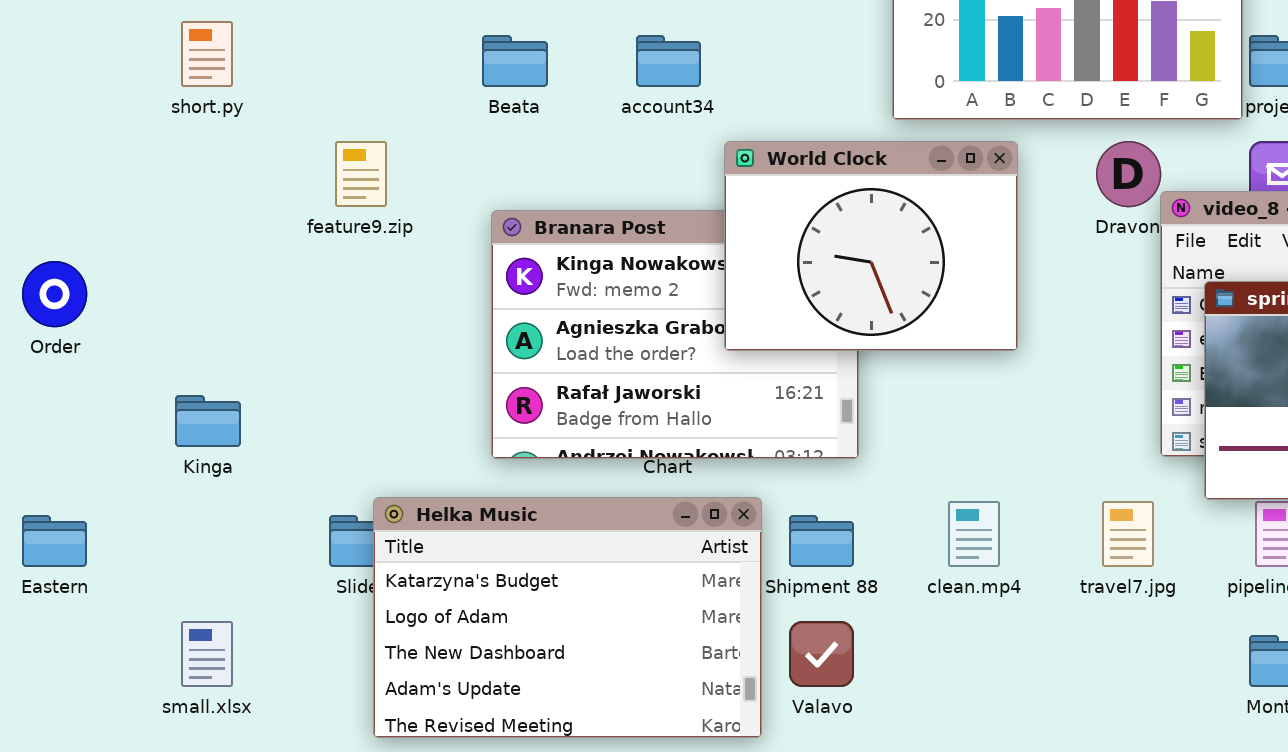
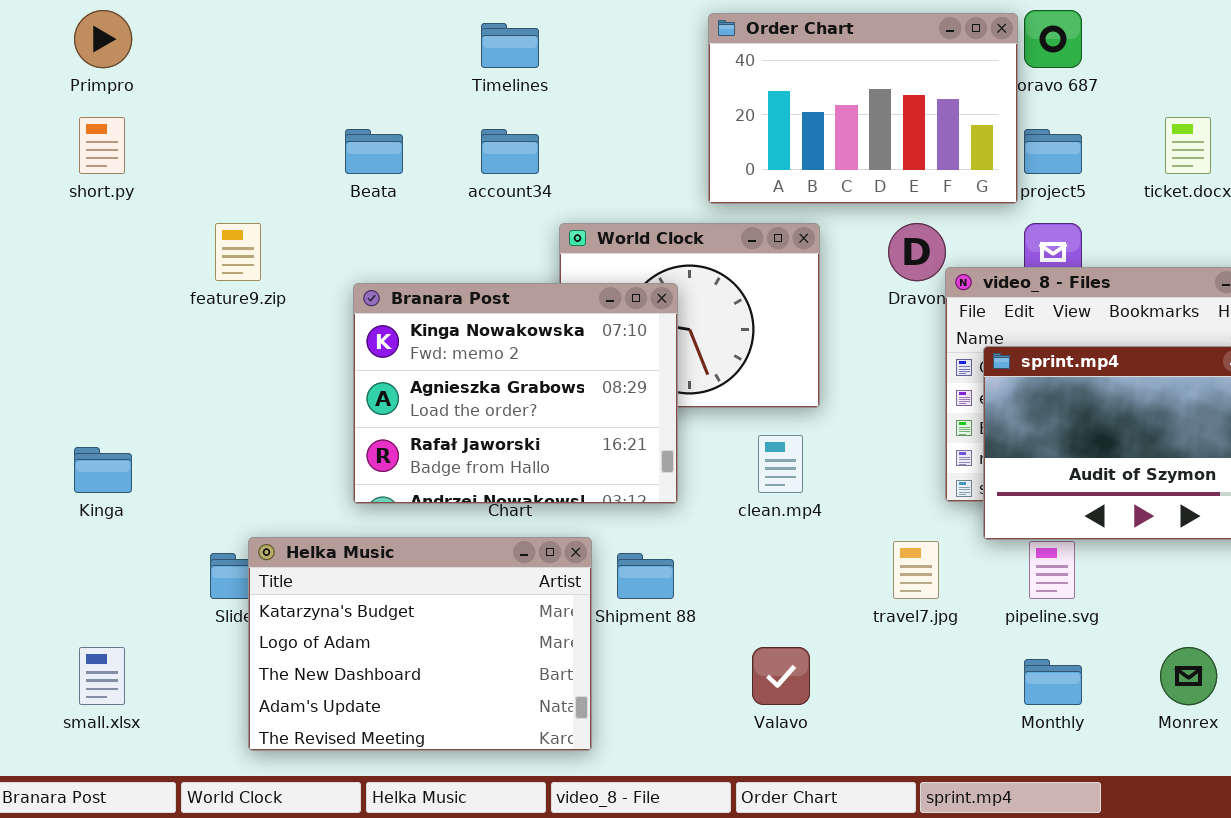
Branara Post: [491,210,859,459] -> [353,283,678,504], raised
clean.mp4: [948,501,1000,567] -> [758,435,803,493], moved
Valavo: [789,621,854,687] -> [752,647,810,705], moved

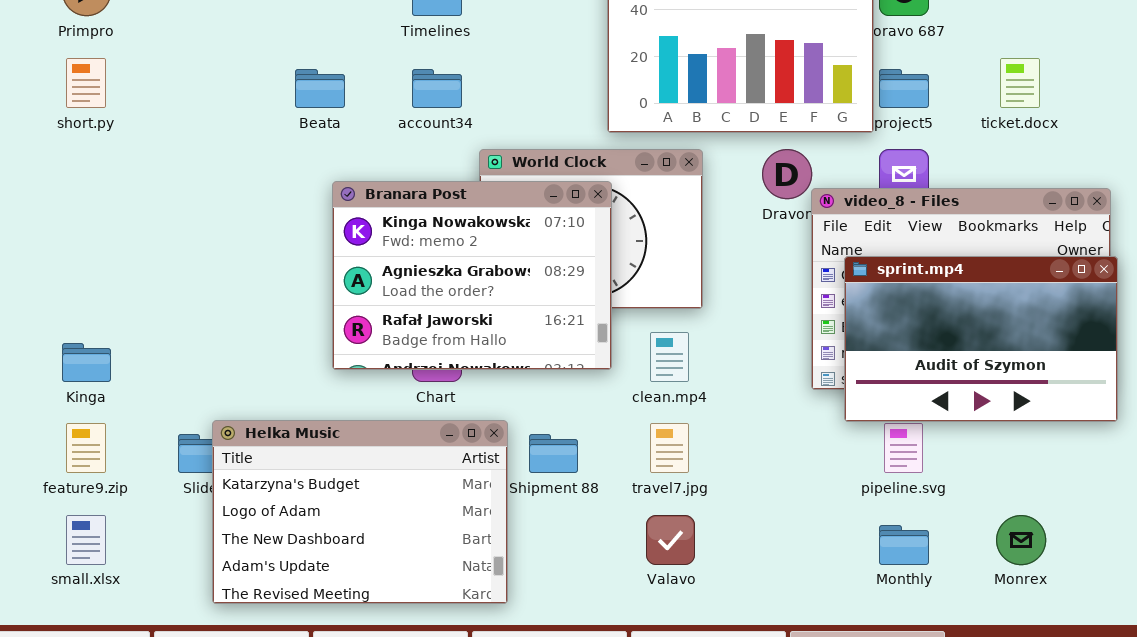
feature9.zip: [215,223,261,281] -> [66,423,106,473], moved
Branara Post: [353,283,678,504] -> [332,181,612,370], moved
travel7.jpg: [893,541,939,599] -> [650,423,689,473], moved

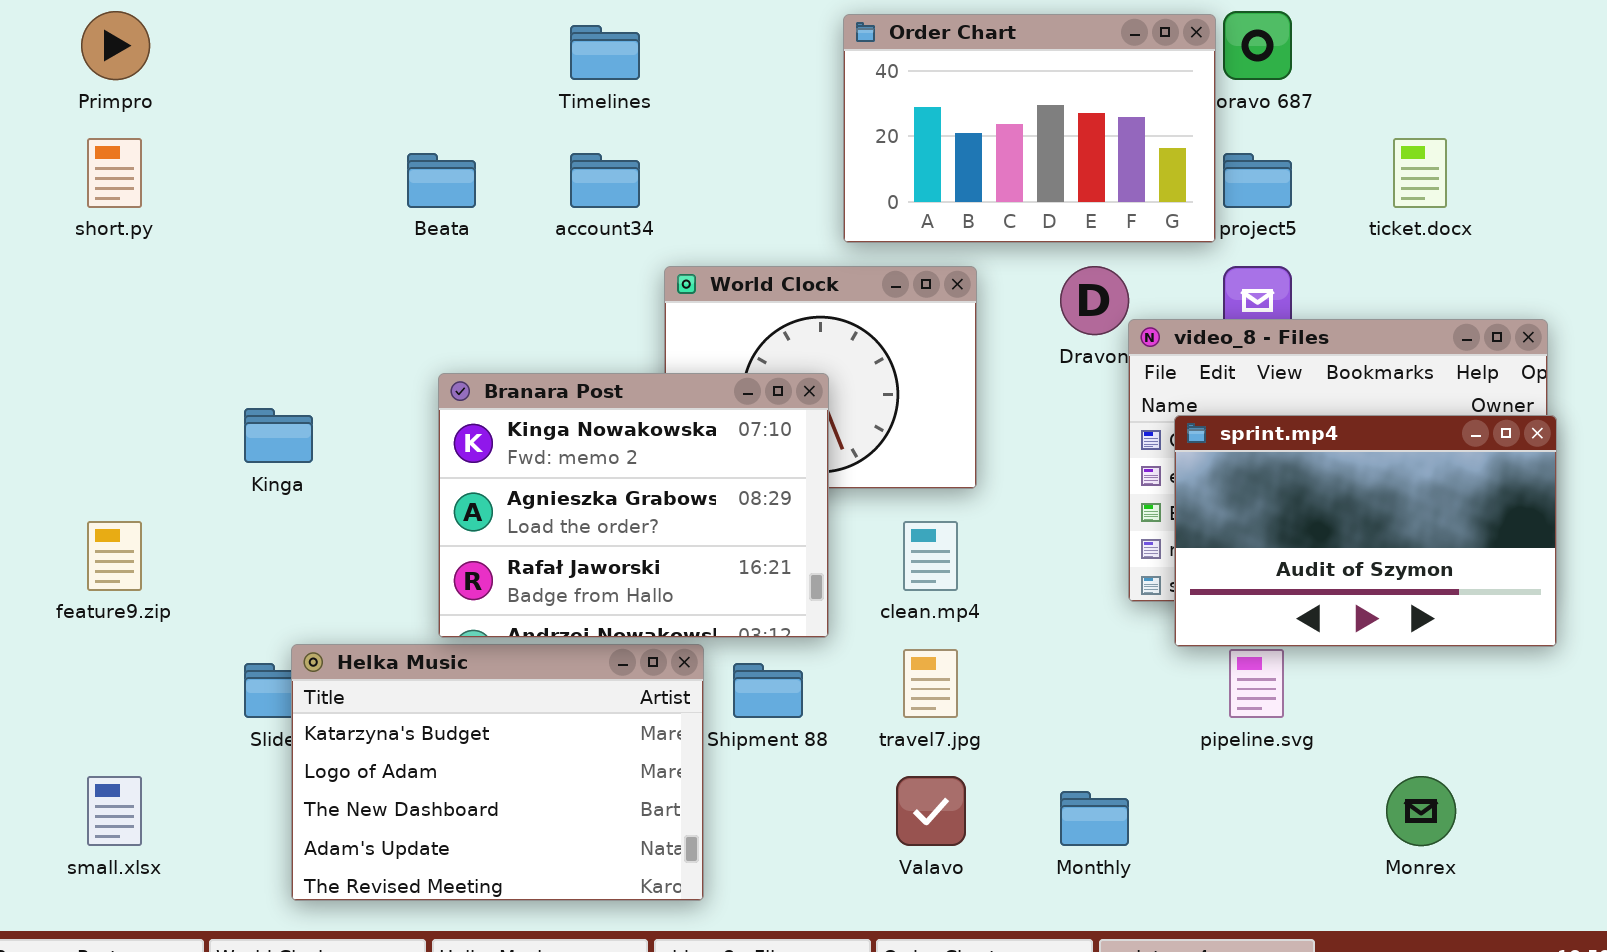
Branara Post: [332,181,612,370] -> [438,373,829,638], moved
Kinga: [62,343,111,382] -> [244,408,313,463], moved
feature9.zip: [66,423,106,473] -> [87,521,142,591], moved
Monthly: [879,525,929,565] -> [1060,791,1129,846], moved

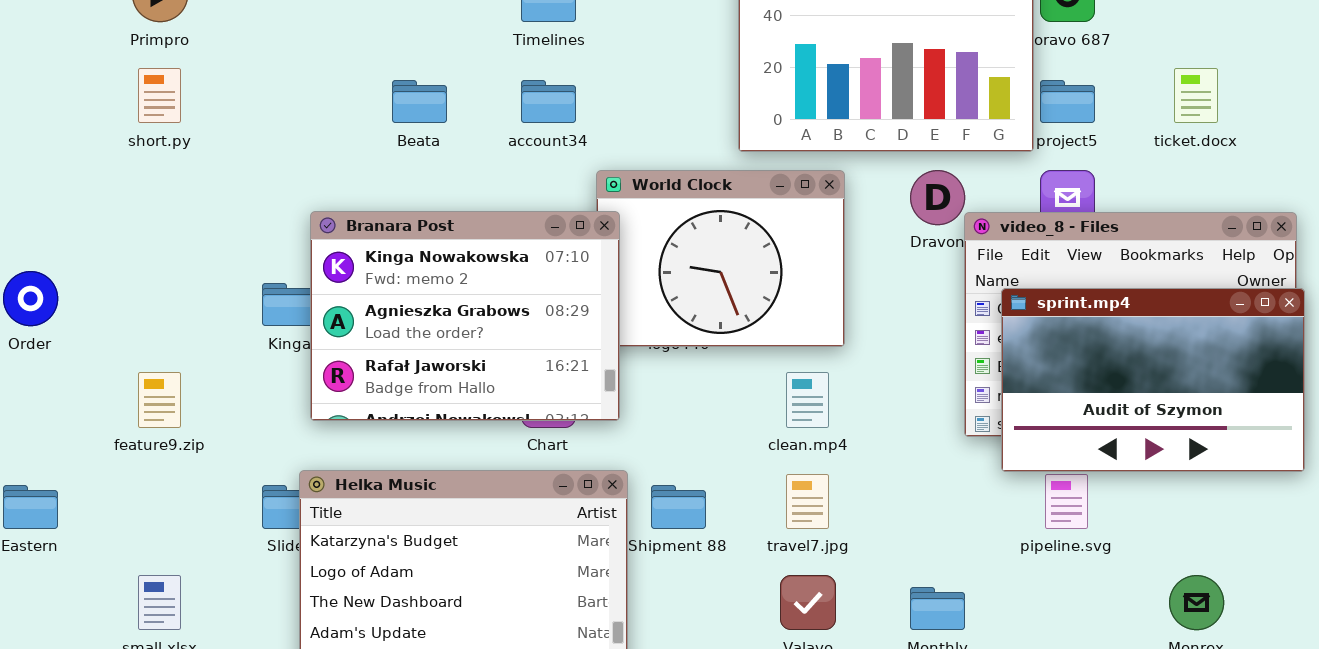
Branara Post: [438,373,829,638] -> [310,211,620,421], moved

